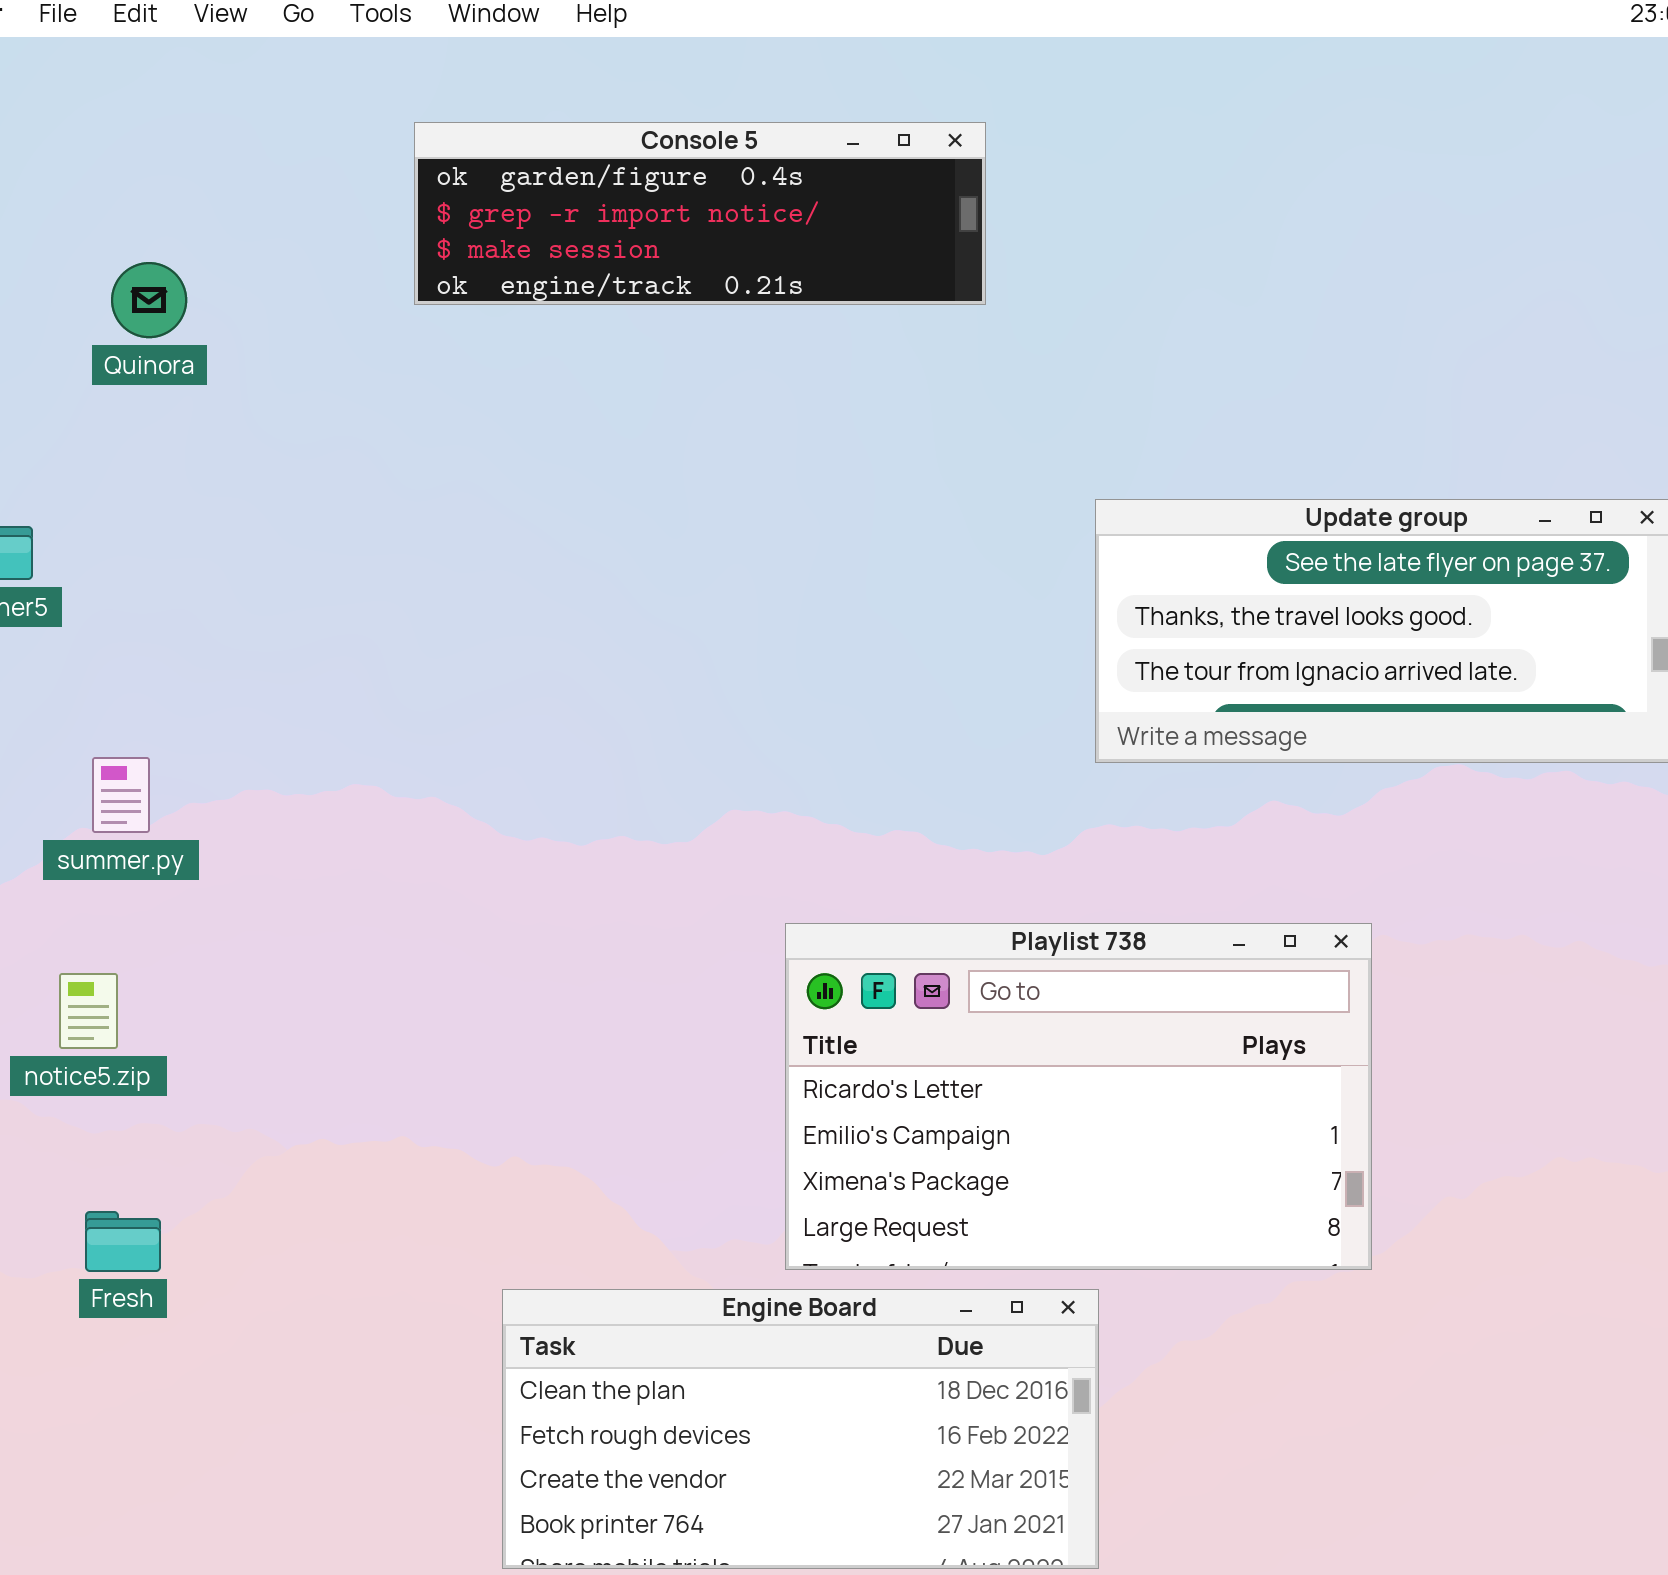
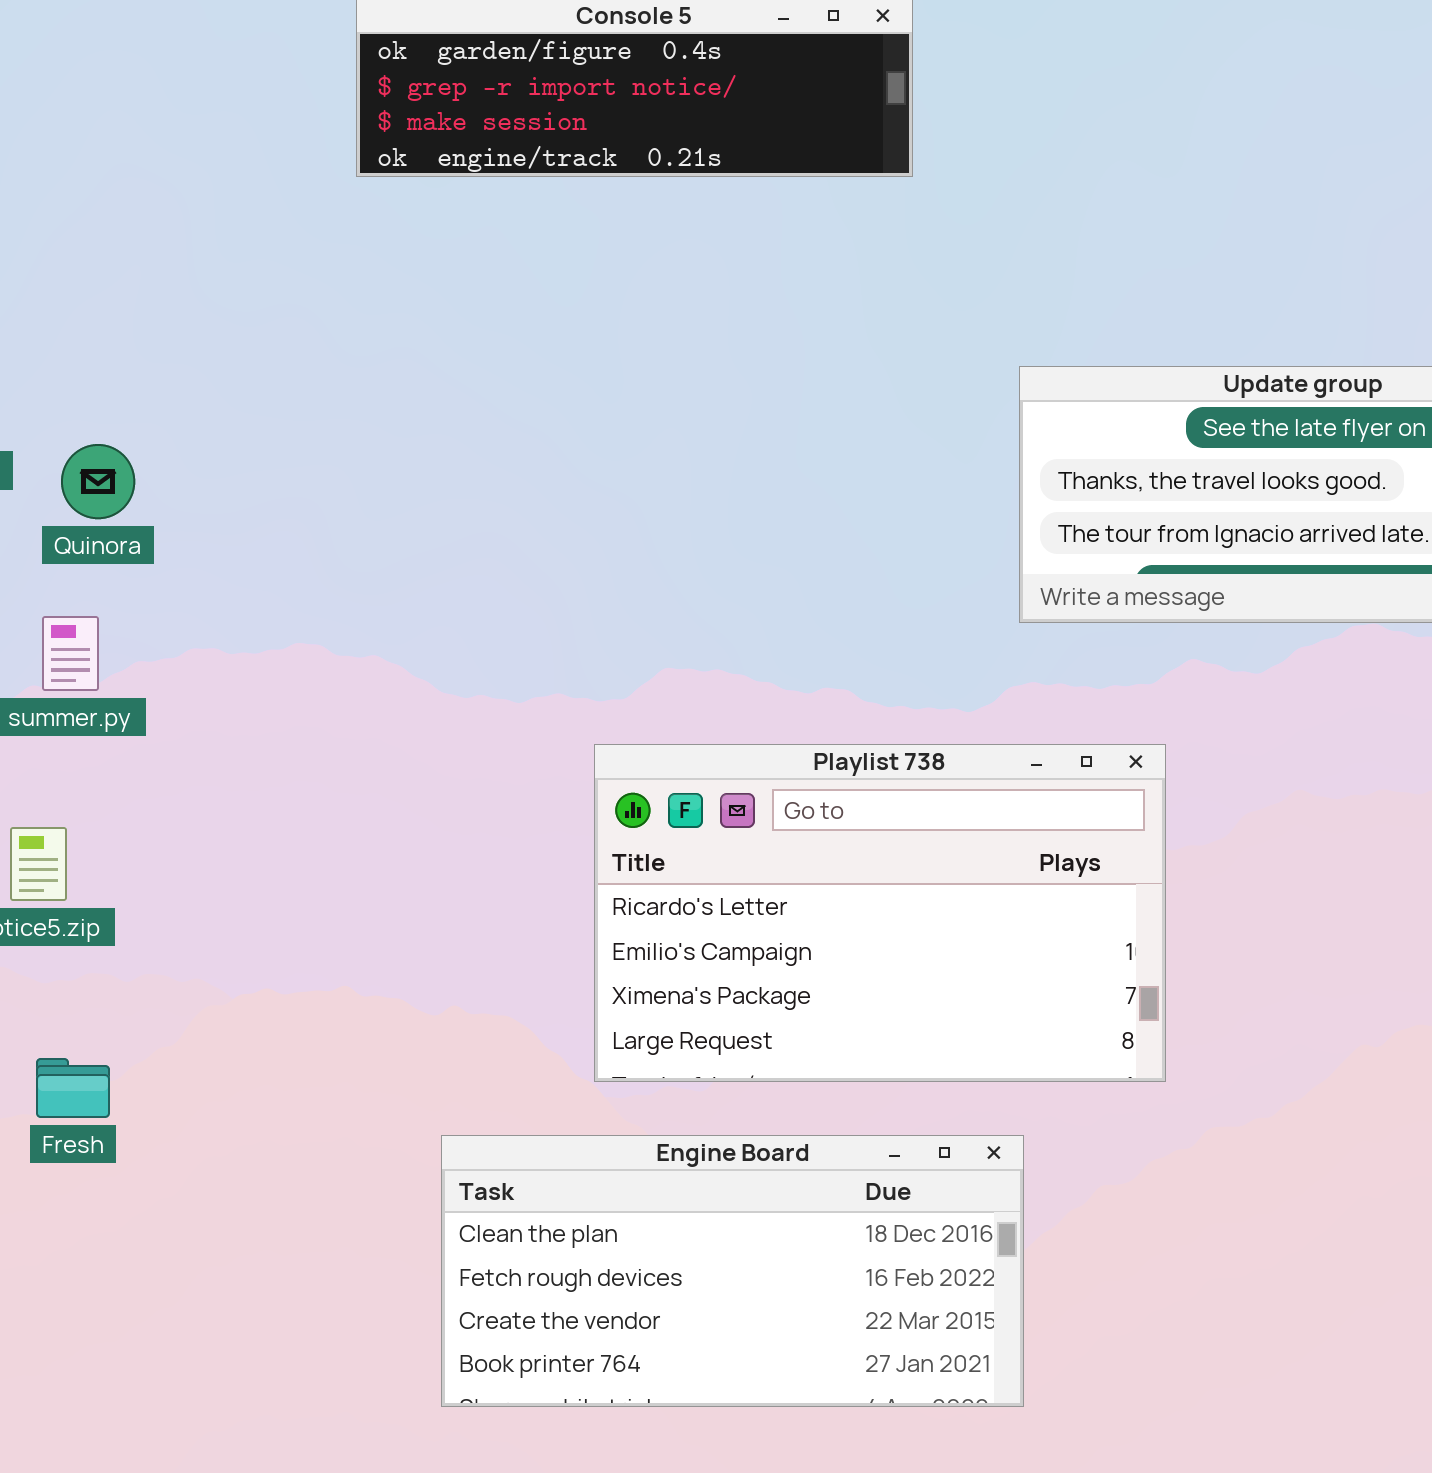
Quinora: [111,262,187,338] -> [61,444,135,519], moved
Playlist 738: [785,923,1372,1270] -> [594,744,1166,1082], moved

